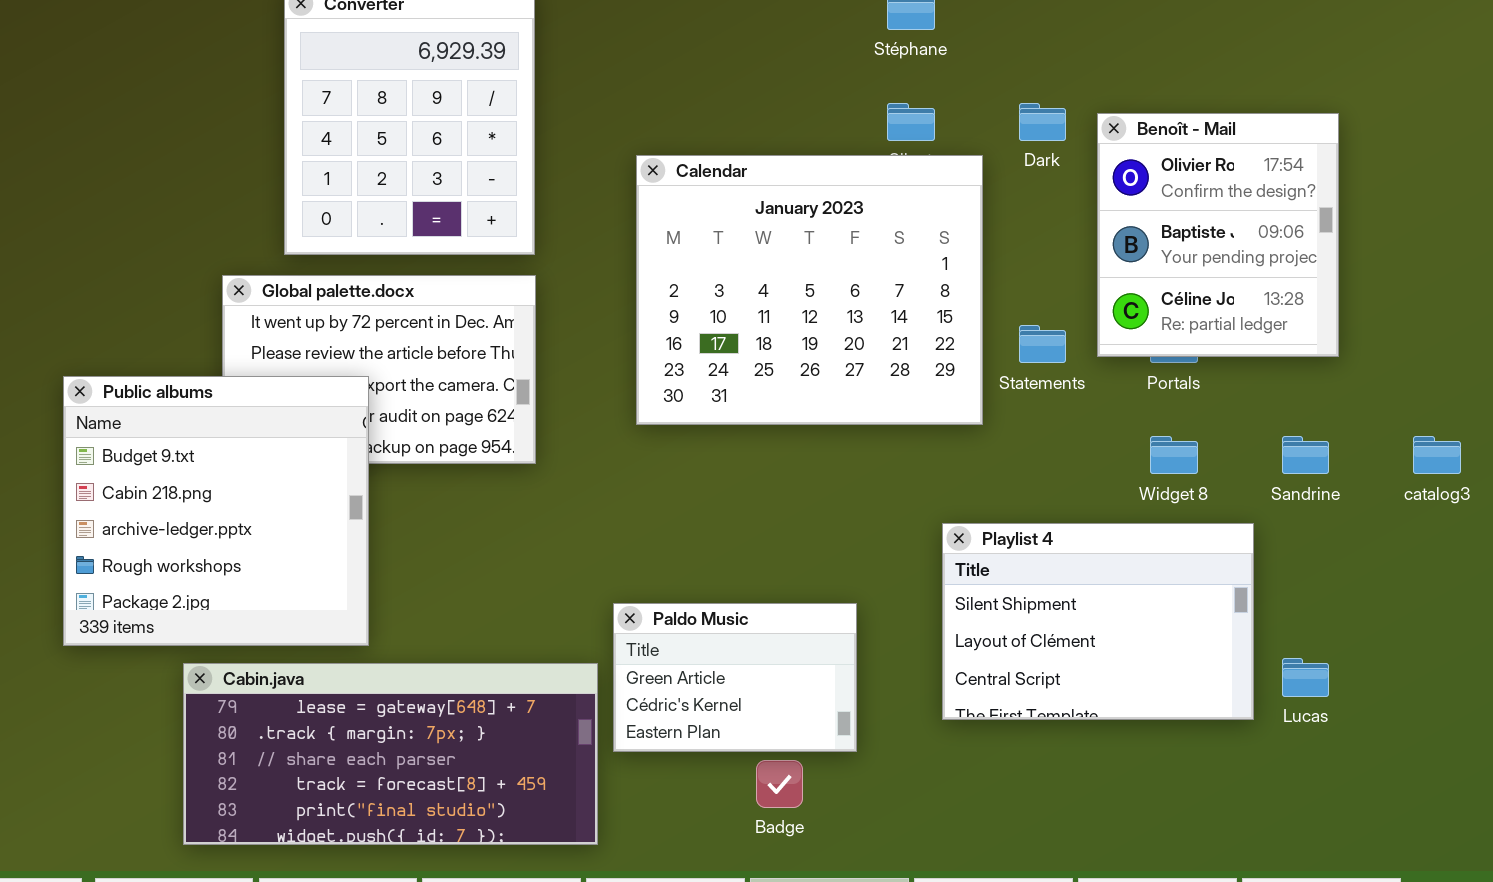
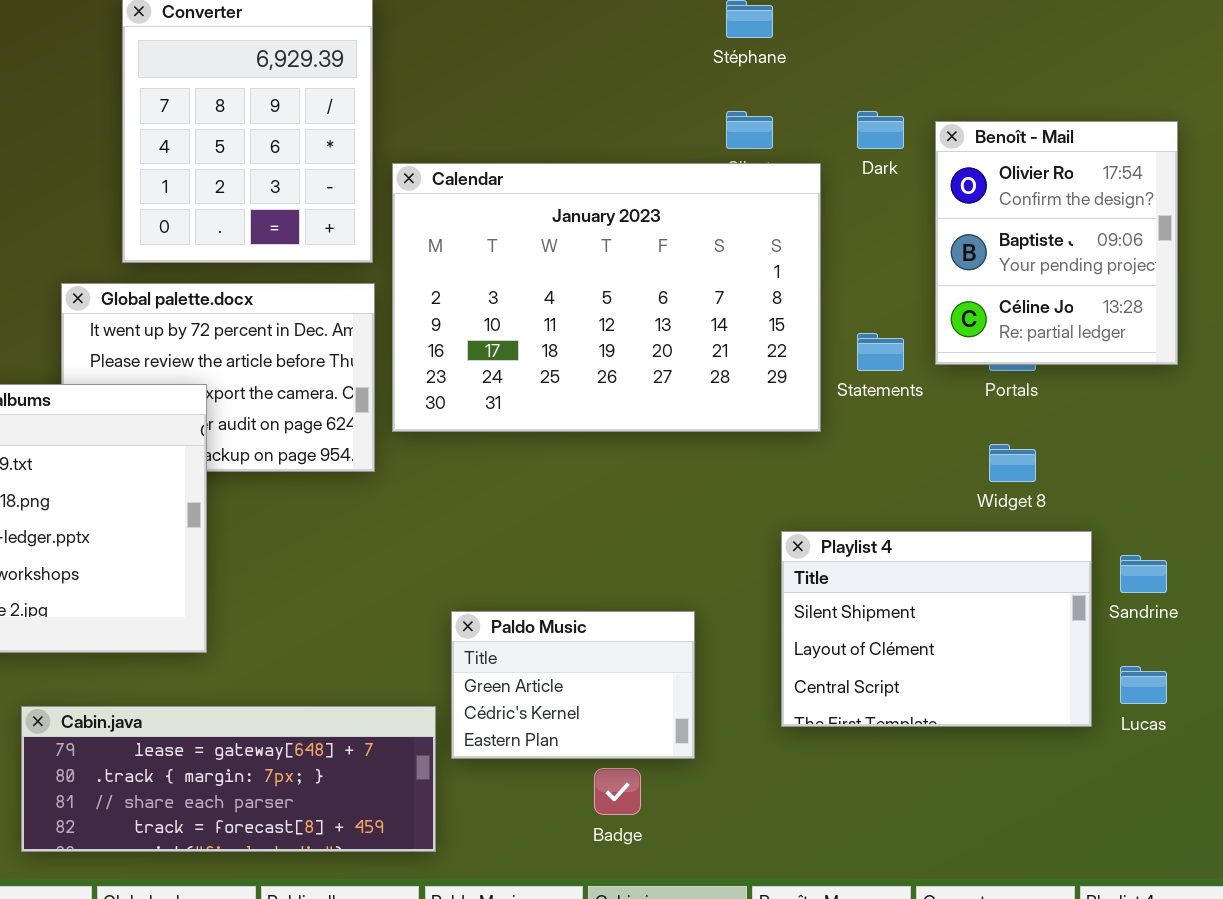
Calendar: [636,155,983,425] -> [392,163,821,432], resized
Sandrine: [1282,436,1329,474] -> [1120,555,1167,593], moved
Cabin.java: [183,663,598,845] -> [21,706,436,852], resized

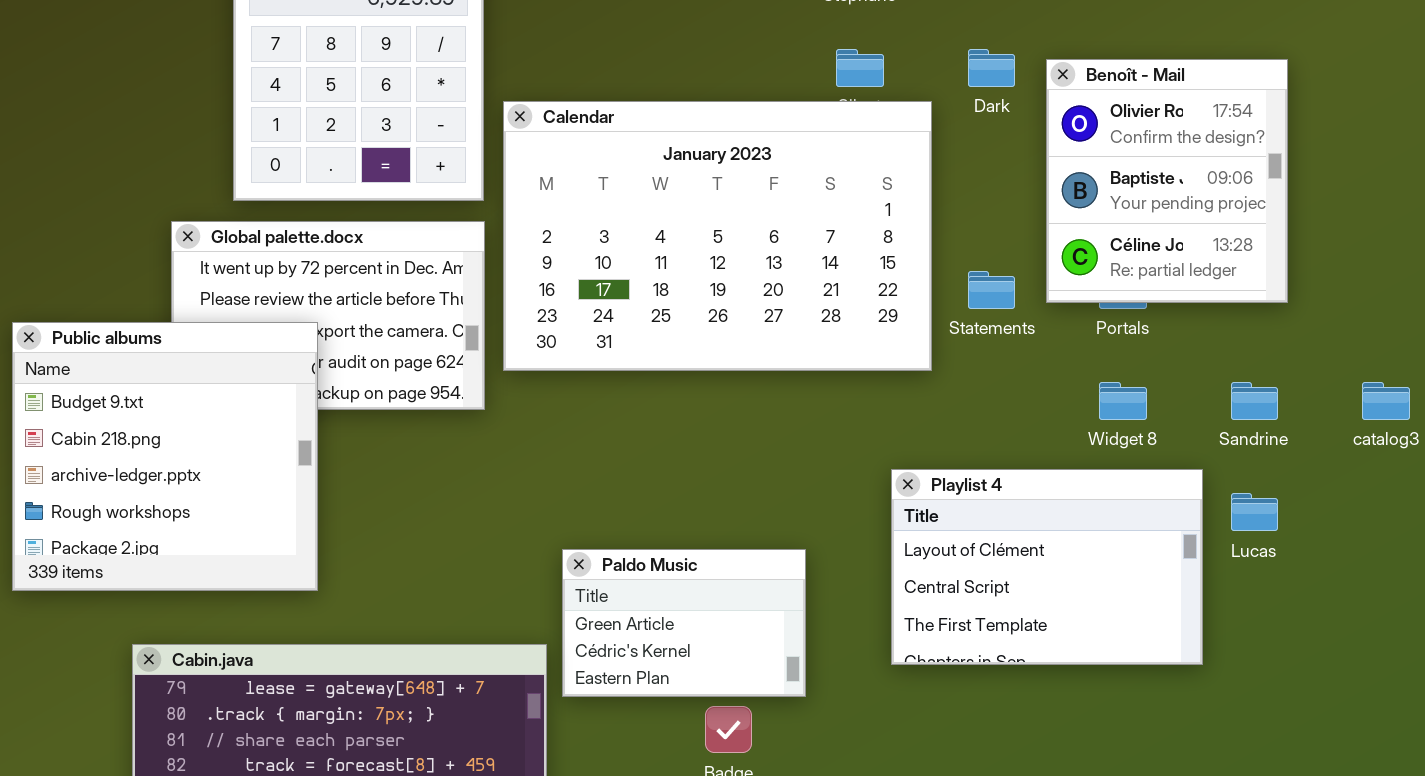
Playlist 4: [781,531,1092,727] -> [891,469,1203,665], scrolled down 1 row
Sandrine: [1120,555,1167,593] -> [1231,382,1278,420], moved
Lucas: [1120,666,1167,704] -> [1231,493,1278,531], moved

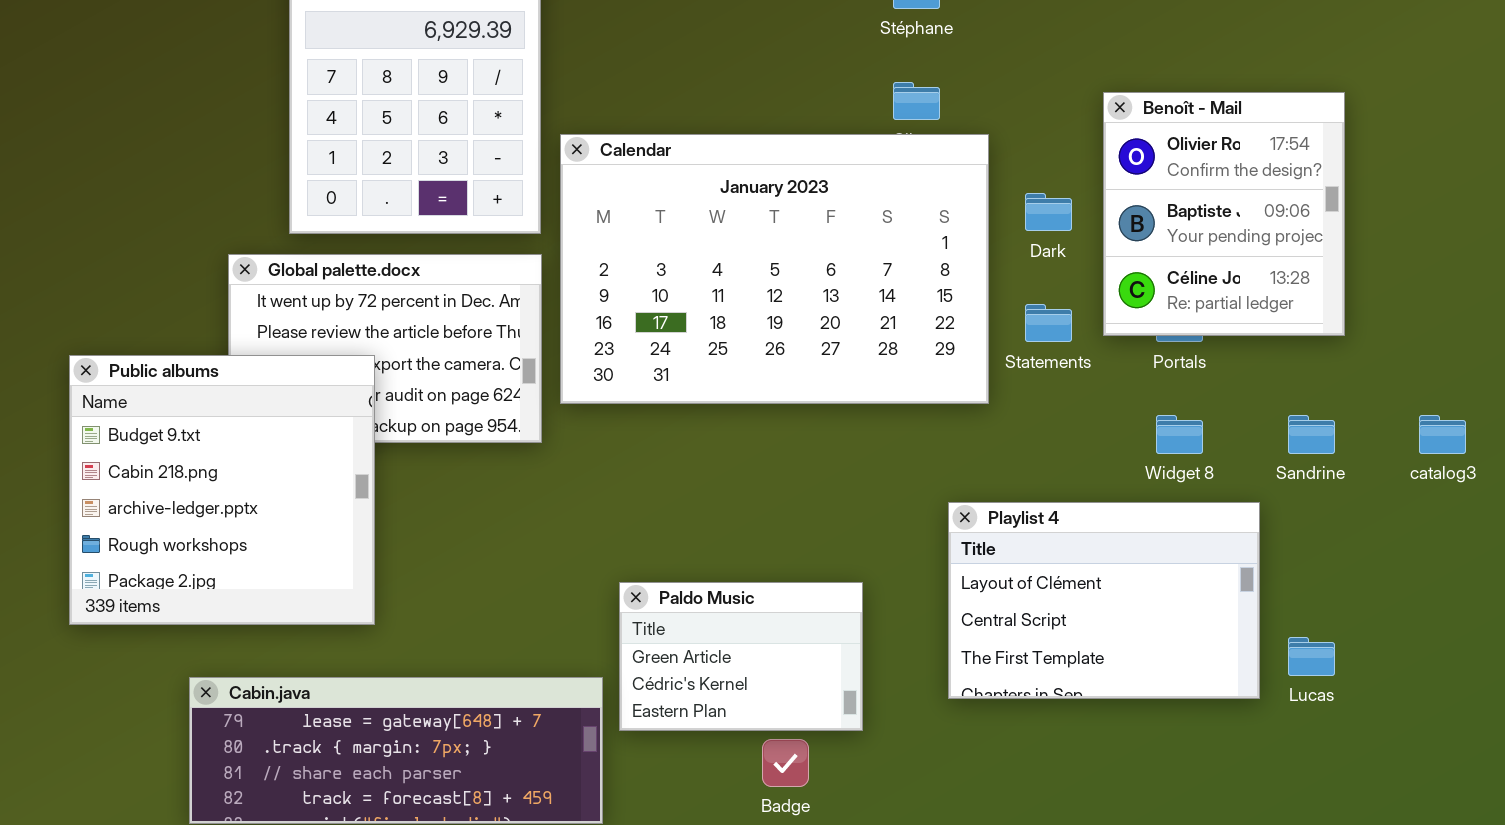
Dark: [968,49,1015,87] -> [1025,193,1072,231], moved
Lucas: [1231,493,1278,531] -> [1288,637,1335,676], moved

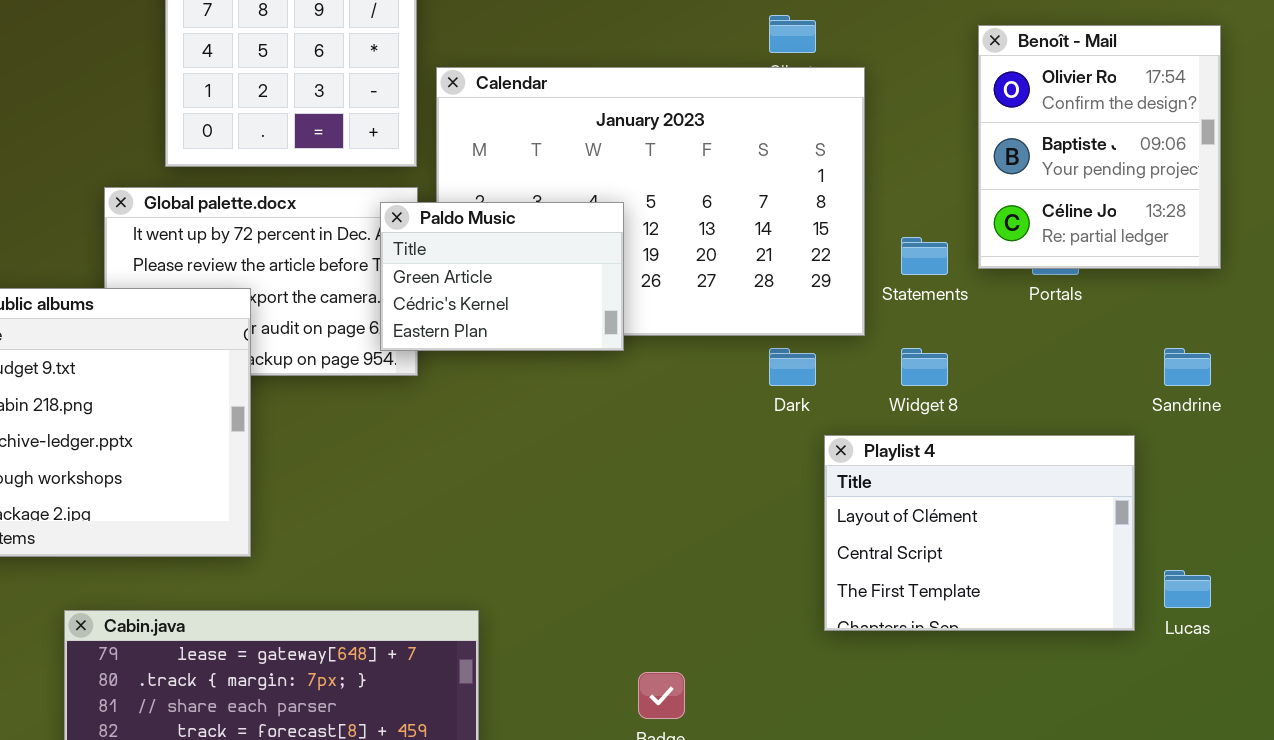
Dark: [1025,193,1072,231] -> [769,348,816,386], moved
Widget 8: [1156,415,1203,454] -> [901,348,948,386], moved
Paldo Music: [619,582,863,731] -> [380,202,624,351], moved

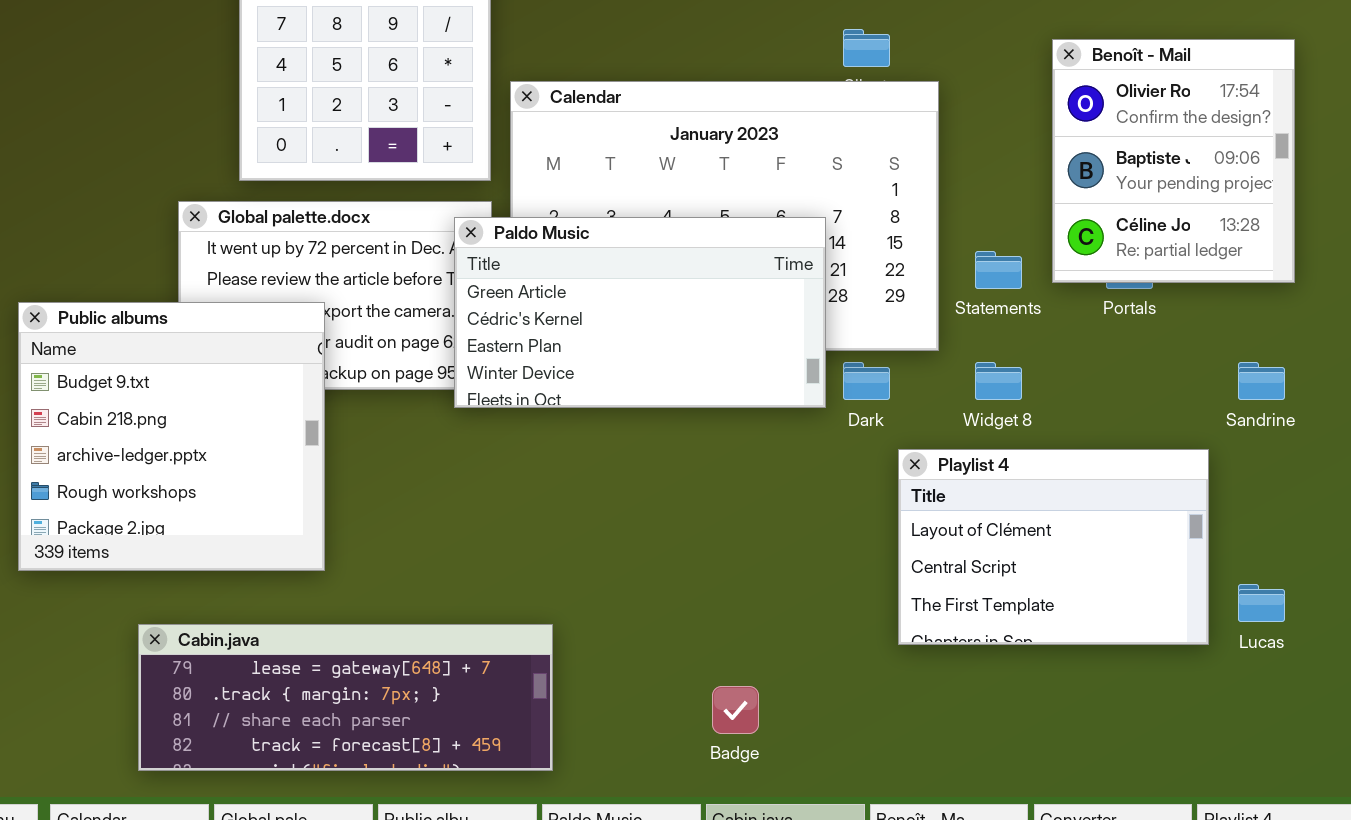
Paldo Music: [380,202,624,351] -> [454,217,826,408], resized

